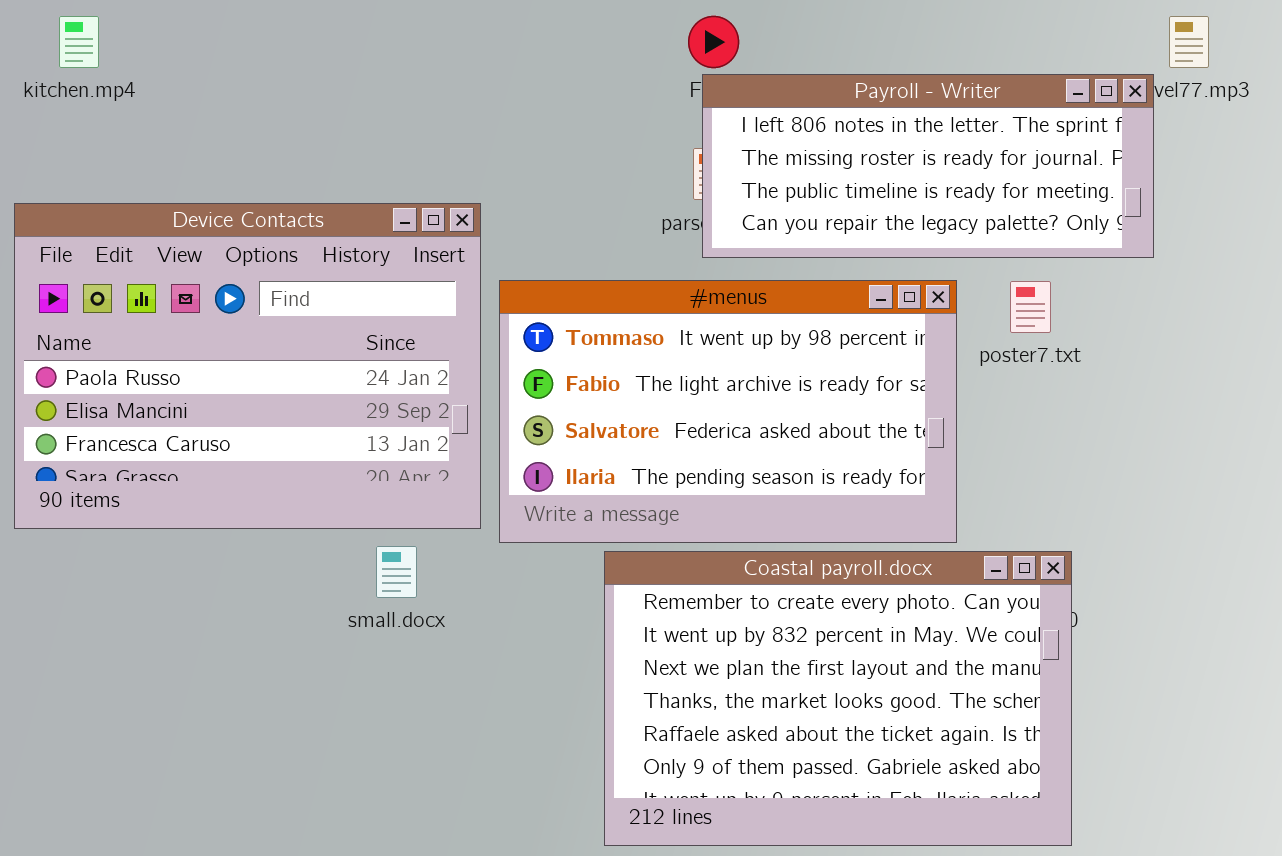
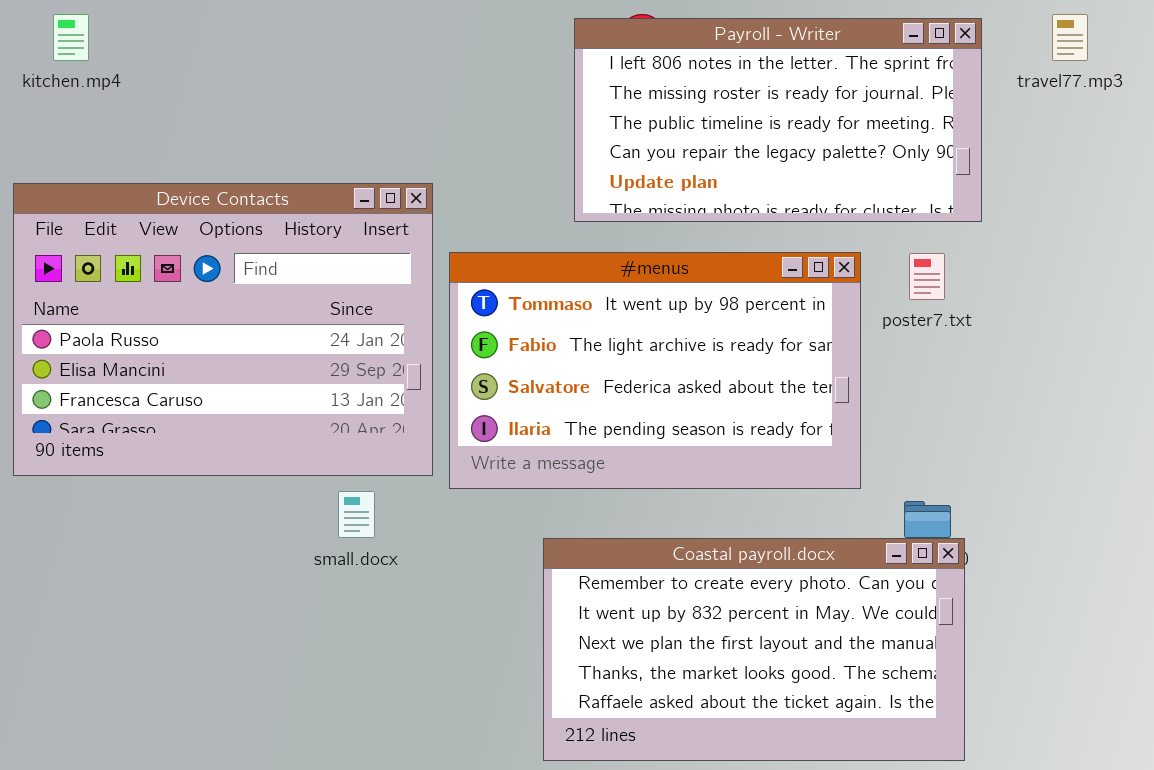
Payroll - Writer: [702,74,1154,258] -> [574,18,982,222], moved, resized
Coastal payroll.docx: [604,551,1072,846] -> [543,538,965,761], resized

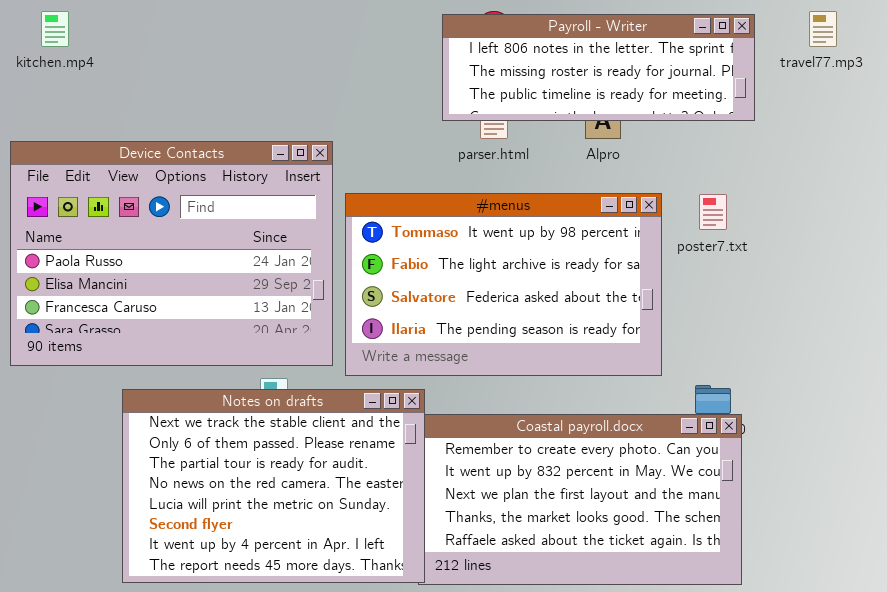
Payroll - Writer: [574,18,982,222] -> [442,14,755,121], resized
Notes on drafts: none -> [122,389,425,583], opened

